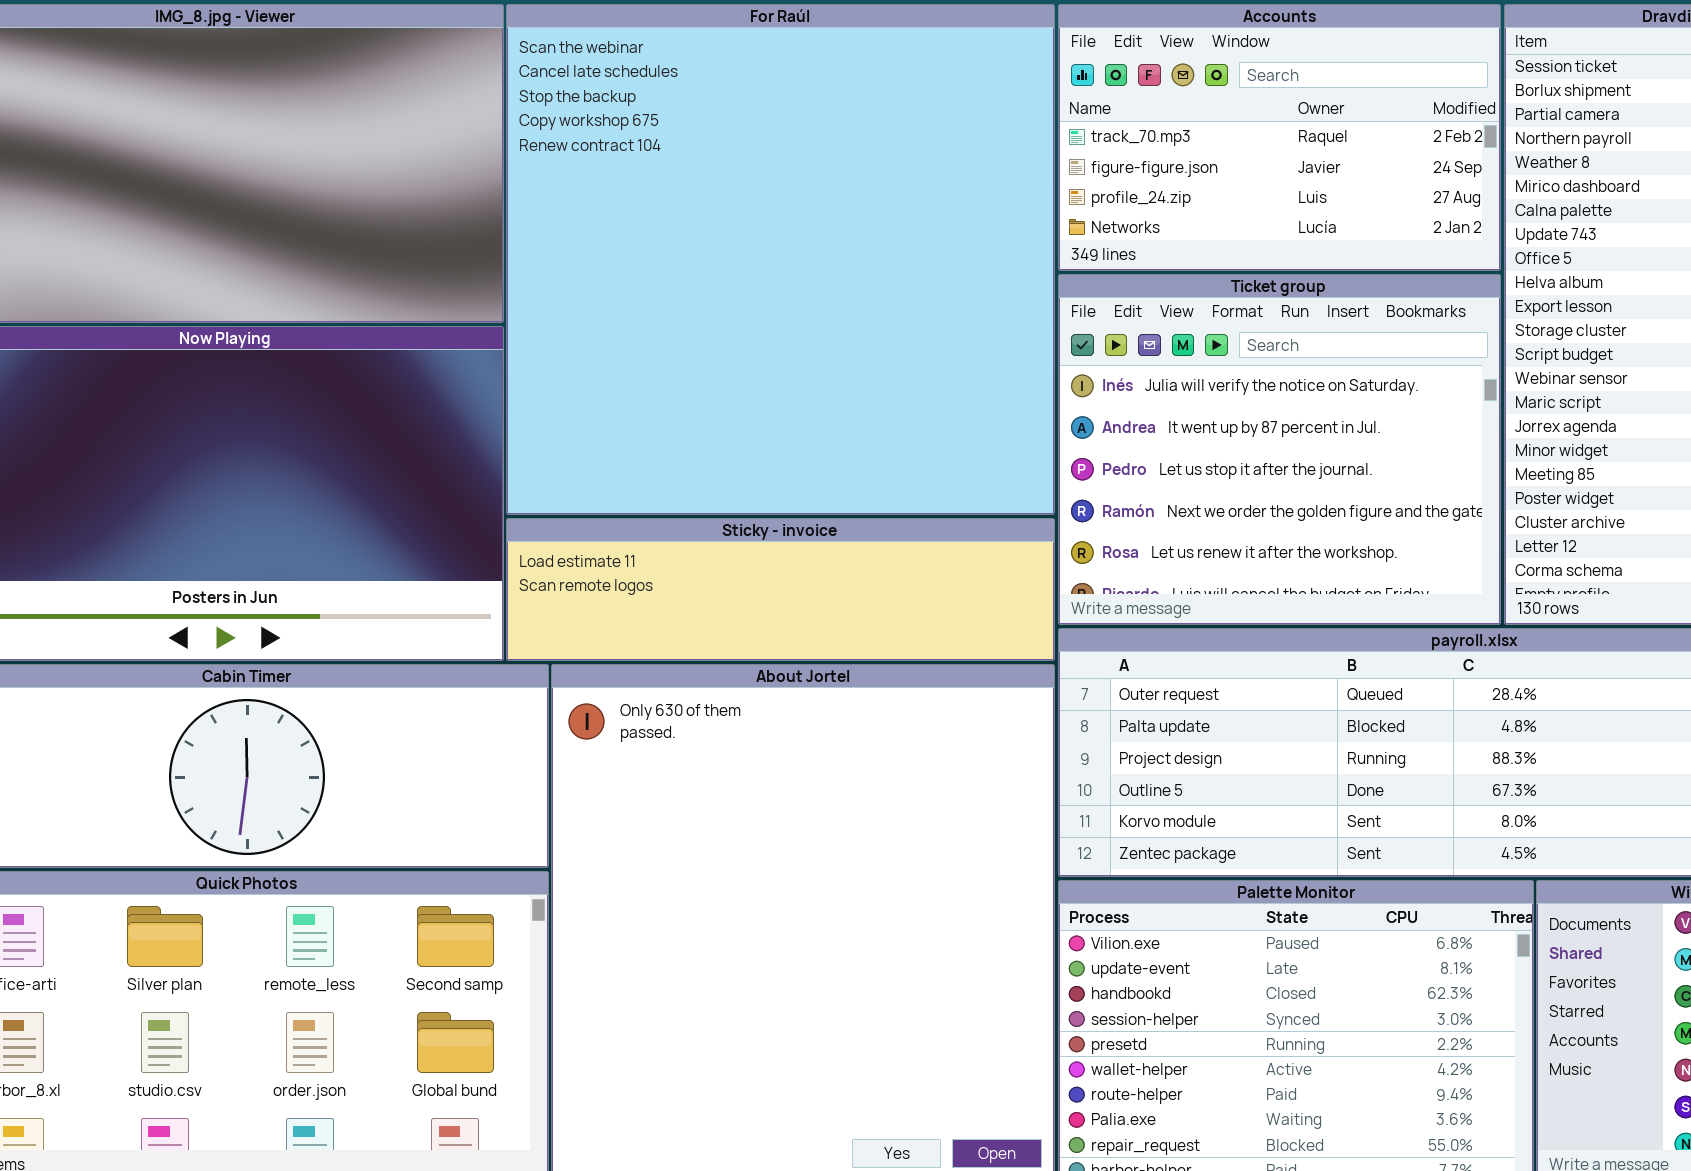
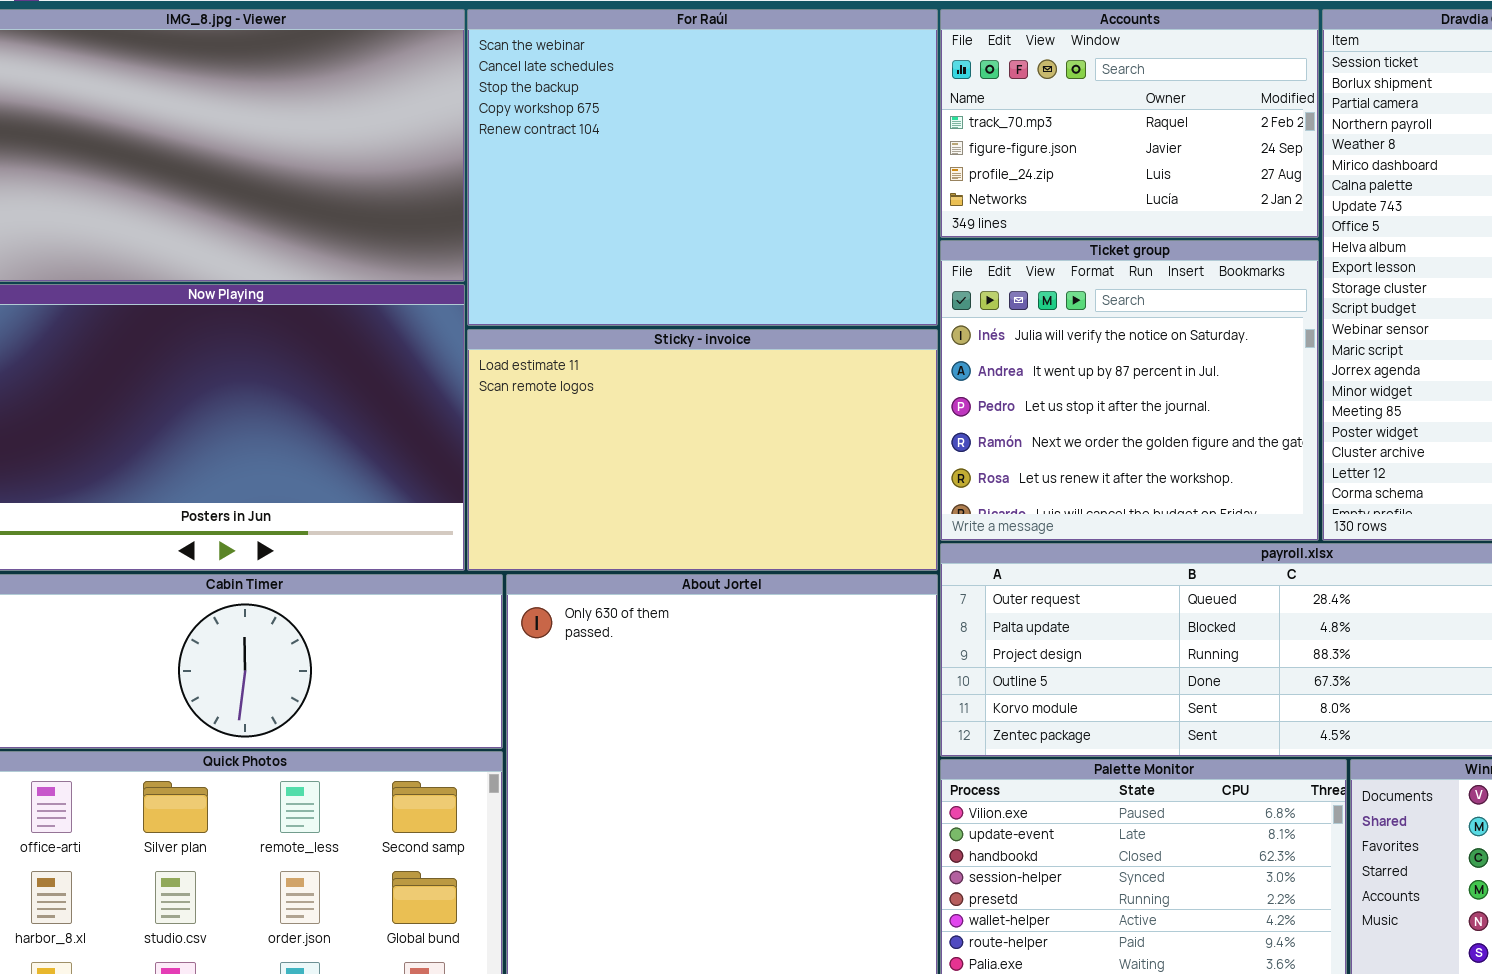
For Raúl: [506,4,1055,515] -> [467,9,938,326], resized
Sticky - invoice: [506,518,1055,661] -> [467,329,938,571], resized

